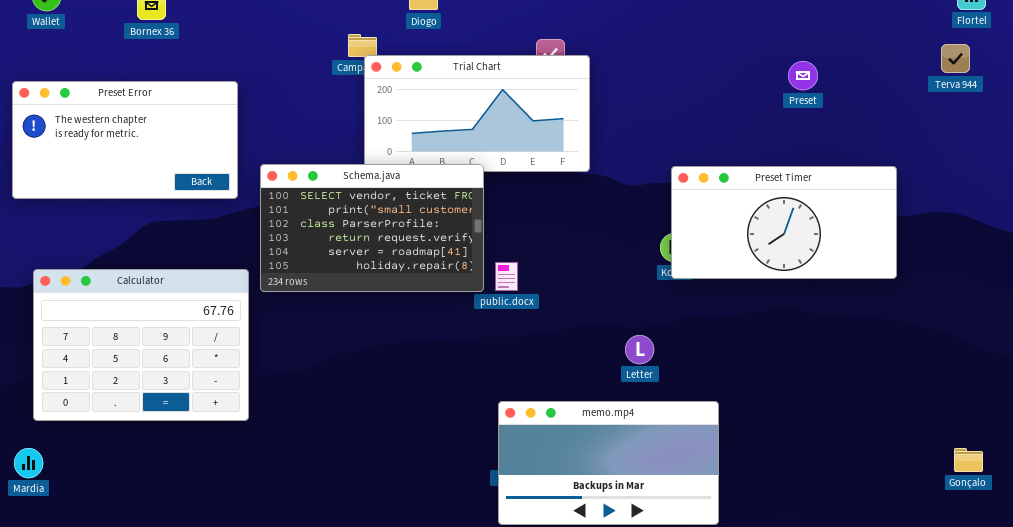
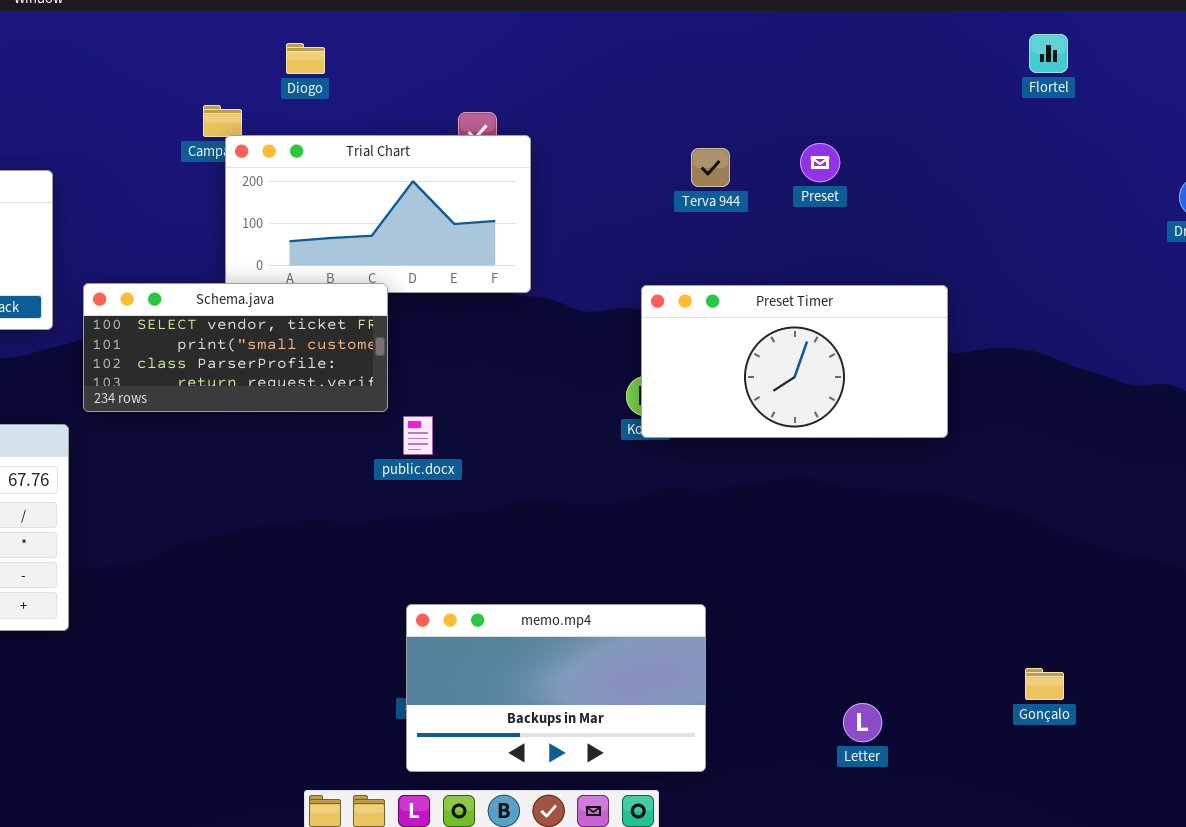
Terva 944: [941,44,970,73] -> [691,148,730,187], moved
Schema.java: [260,164,484,292] -> [83,283,388,412], resized
Letter: [625,335,654,364] -> [843,703,882,742], moved

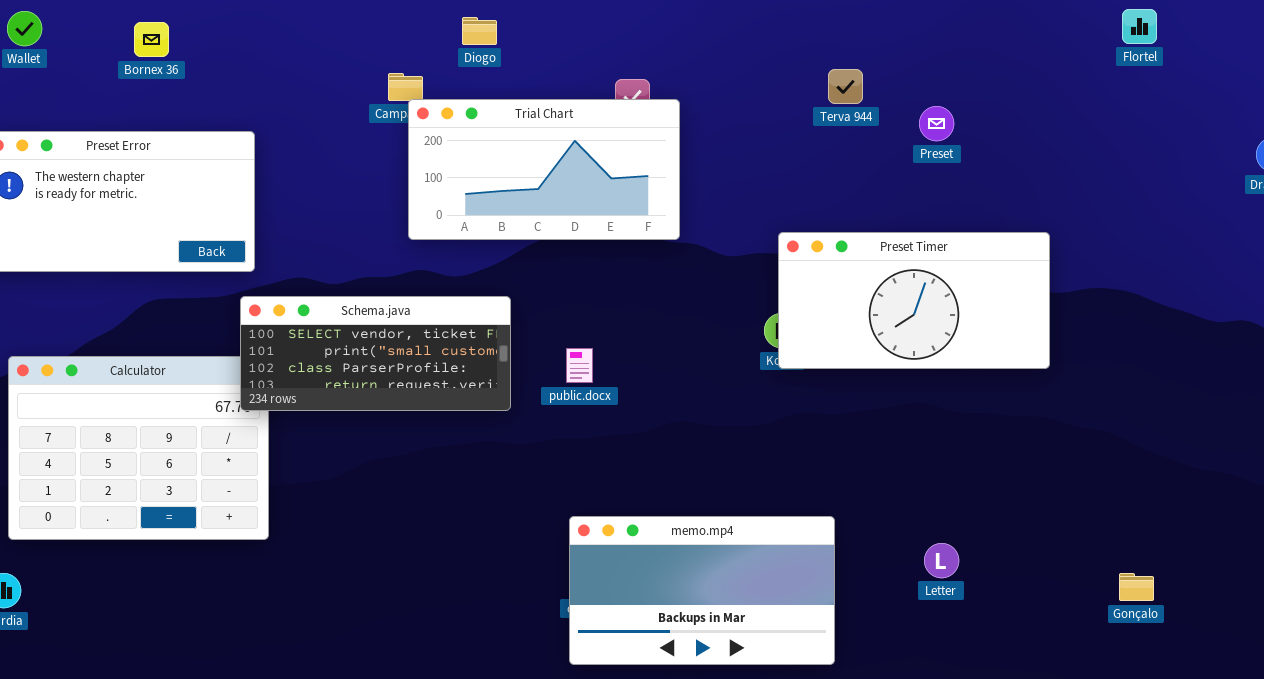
Terva 944: [691,148,730,187] -> [828,69,863,104], moved
Schema.java: [83,283,388,412] -> [240,296,511,411], moved
Letter: [843,703,882,742] -> [924,543,959,578], moved

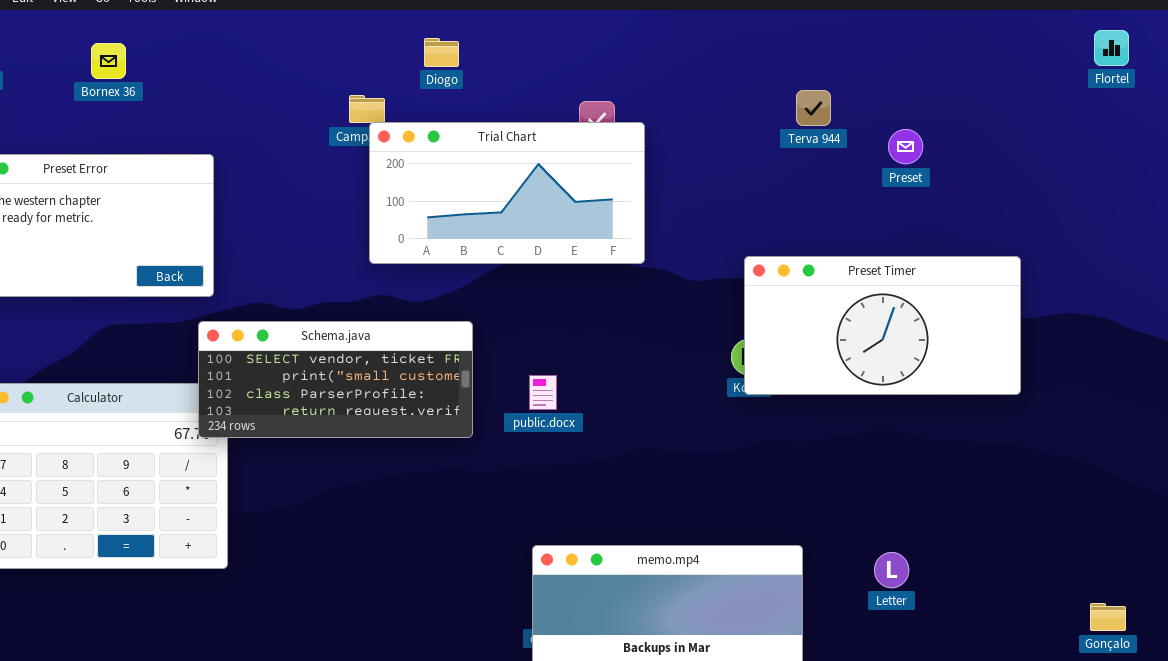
Letter: [924,543,959,578] -> [874,552,909,588], moved

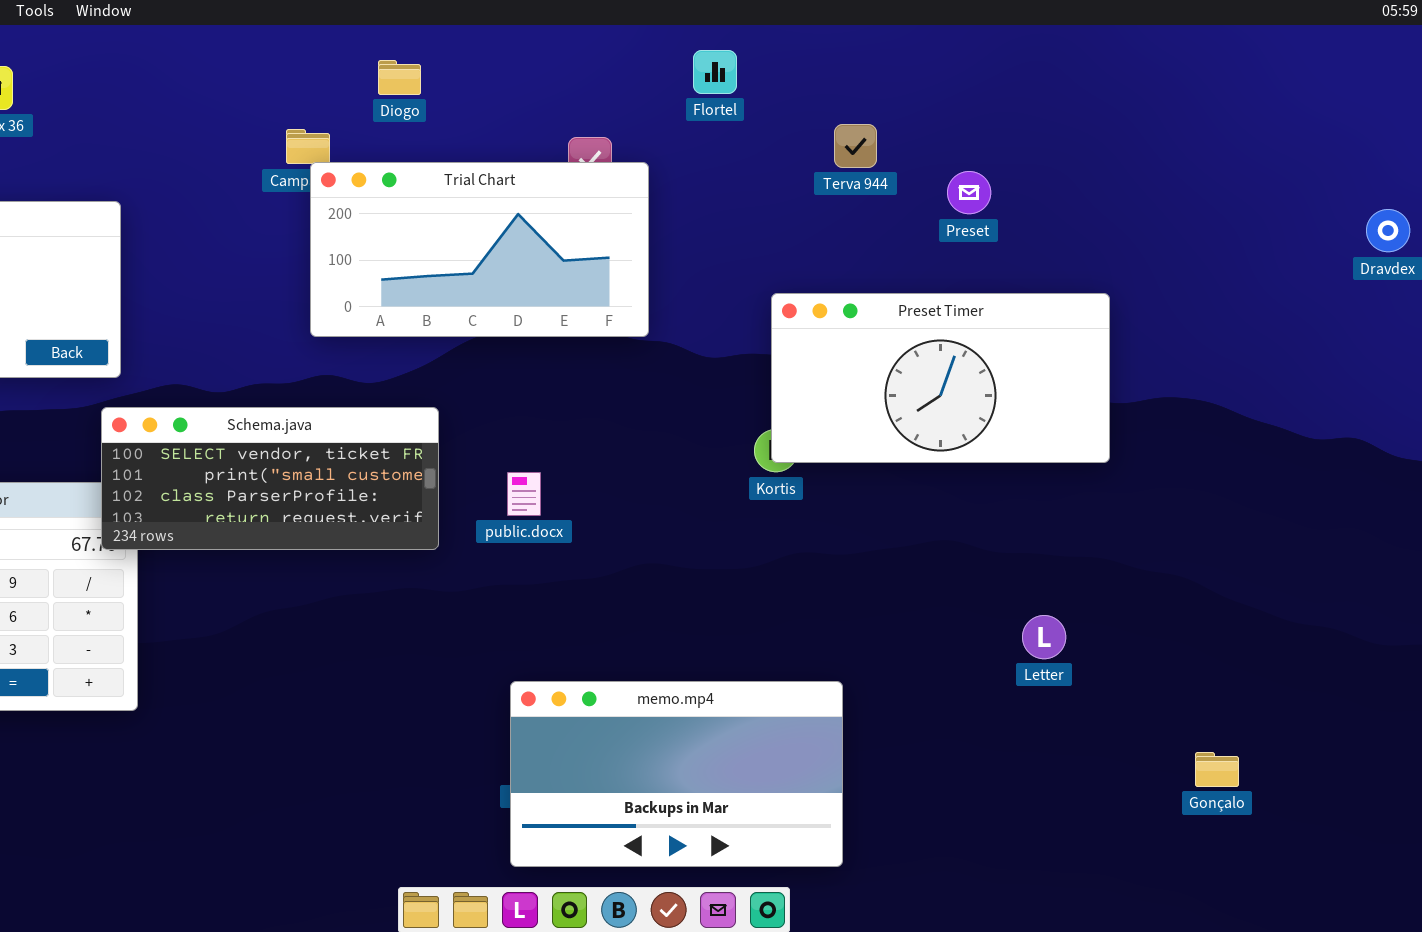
Flortel: [1094,30,1129,66] -> [693,50,737,94], moved
Preset Timer: [744,256,1021,395] -> [771,293,1110,463], moved
Letter: [874,552,909,588] -> [1022,615,1066,659], moved

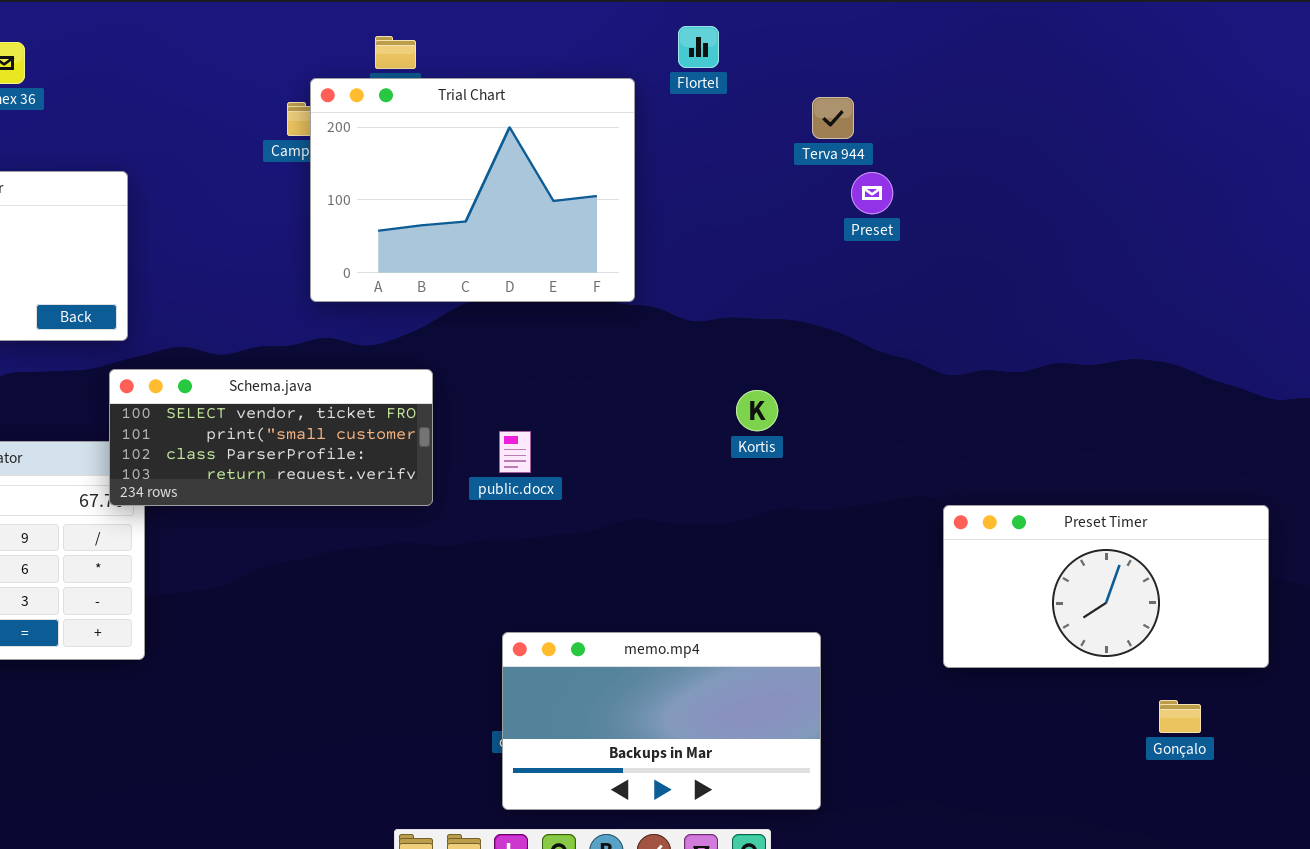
Trial Chart: [310,162,649,337] -> [310,78,635,302], resized
Preset: [947,171,991,214] -> [851,172,893,214], moved
Preset Timer: [771,293,1110,463] -> [943,505,1269,668], moved

